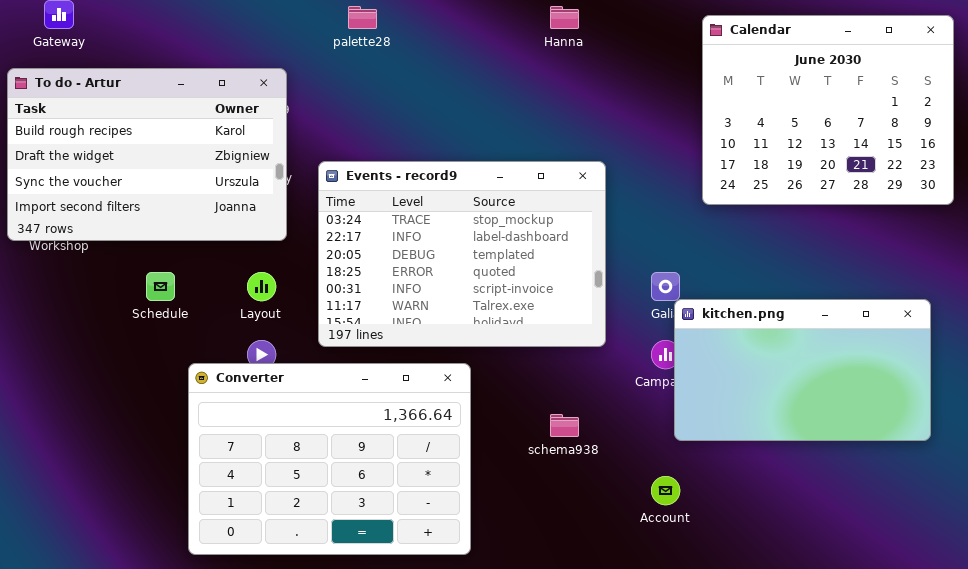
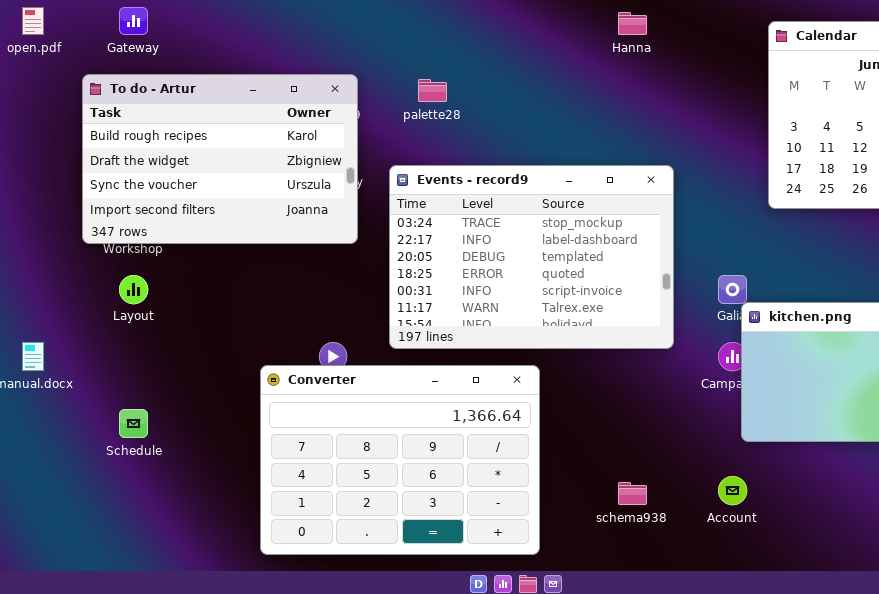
palette28: [348,6,377,29] -> [418,79,447,102], moved
Schedule: [146,272,175,301] -> [119,409,148,438], moved
Layout: [247,272,276,301] -> [119,275,148,304], moved
schema938: [550,414,579,437] -> [618,482,647,505], moved

